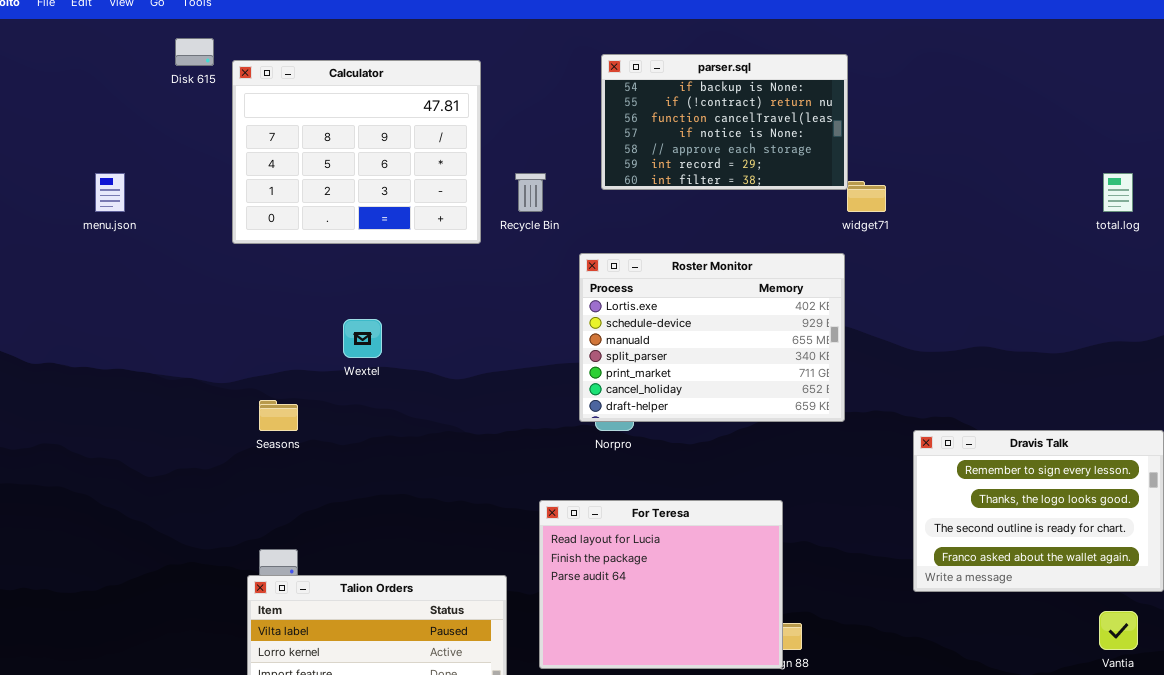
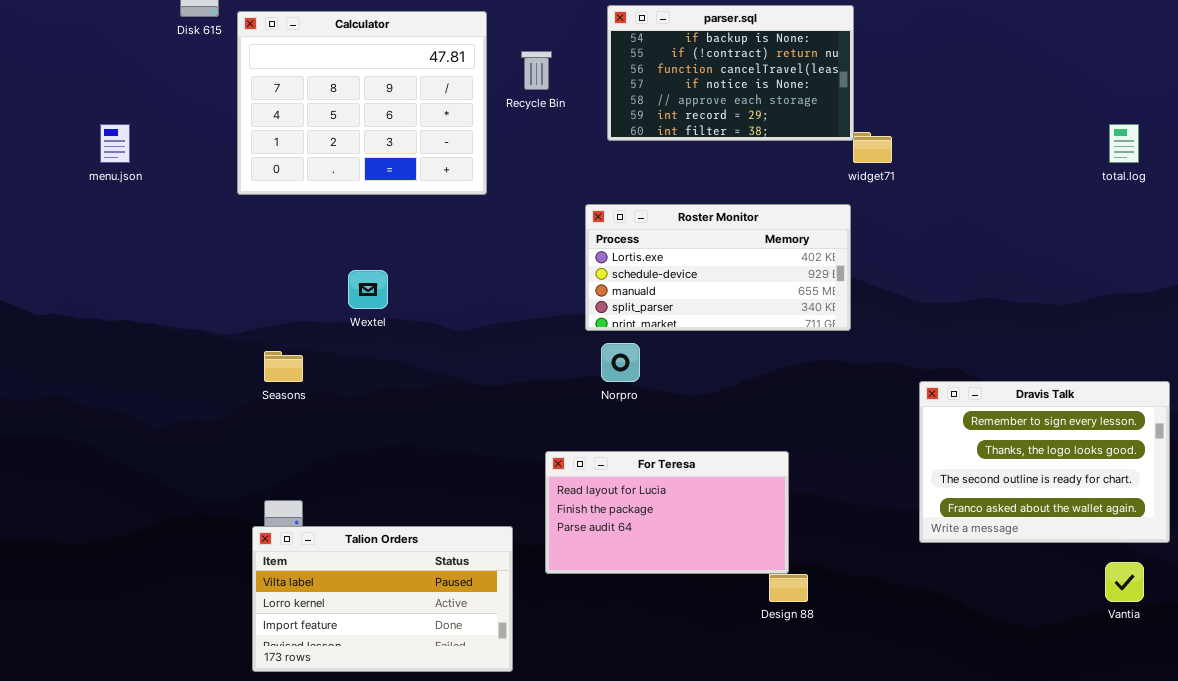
Recycle Bin: [515,173,546,212] -> [521,51,552,90], moved
Roster Monitor: [579,253,845,422] -> [585,204,851,331], resized
For Teresa: [539,500,783,669] -> [545,451,789,574], resized

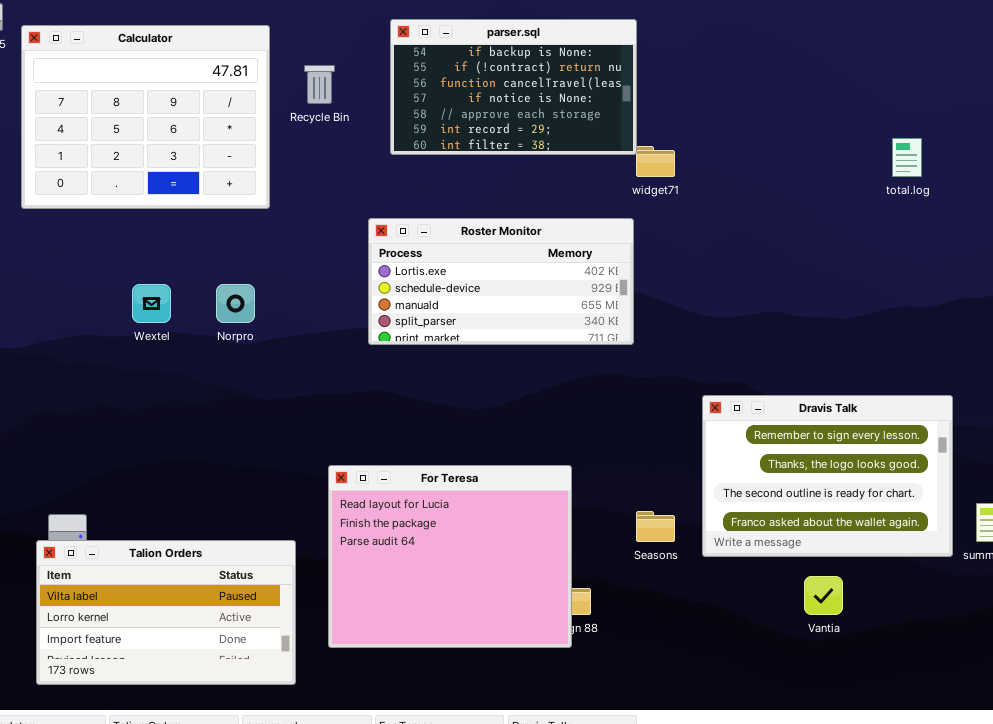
Norpro: [601,343,640,382] -> [216,284,255,323], moved
Seasons: [264,351,303,382] -> [636,511,675,542], moved
For Teresa: [545,451,789,574] -> [328,465,572,648], resized
Vantia: [1105,562,1144,602] -> [804,576,843,615], moved

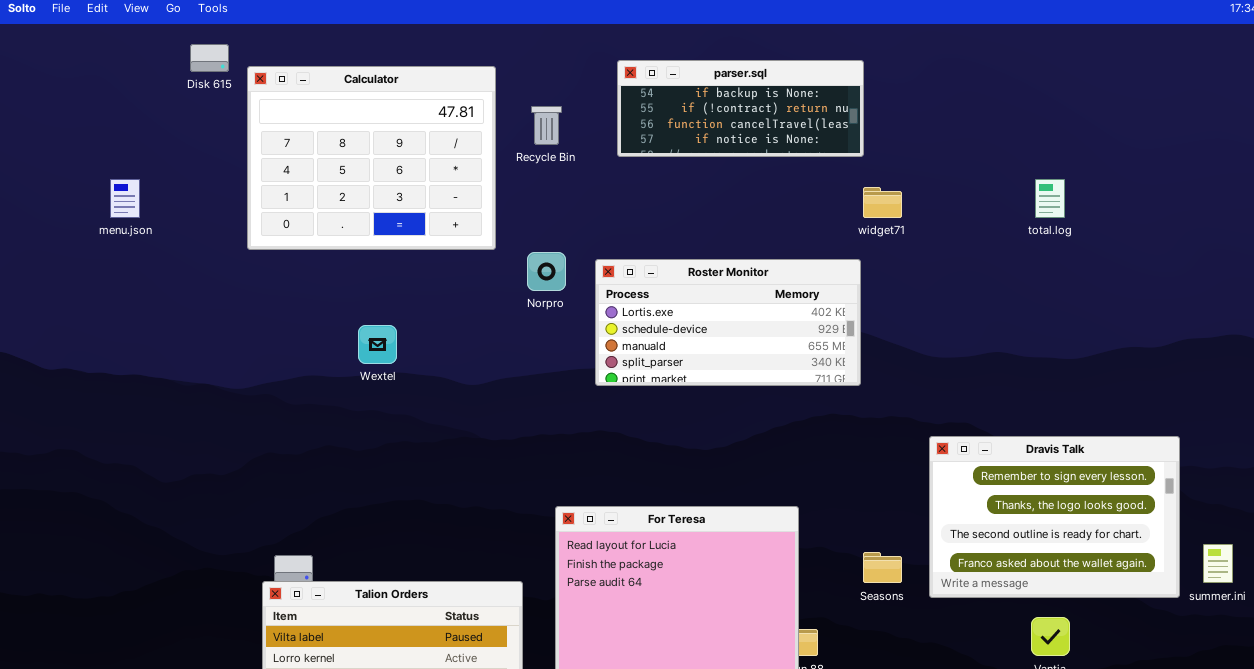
parser.sql: [390,19,637,155] -> [617,60,864,157], resized
total.log: [892,138,922,177] -> [1035,179,1065,218], moved
Norpro: [216,284,255,323] -> [527,252,566,291], moved

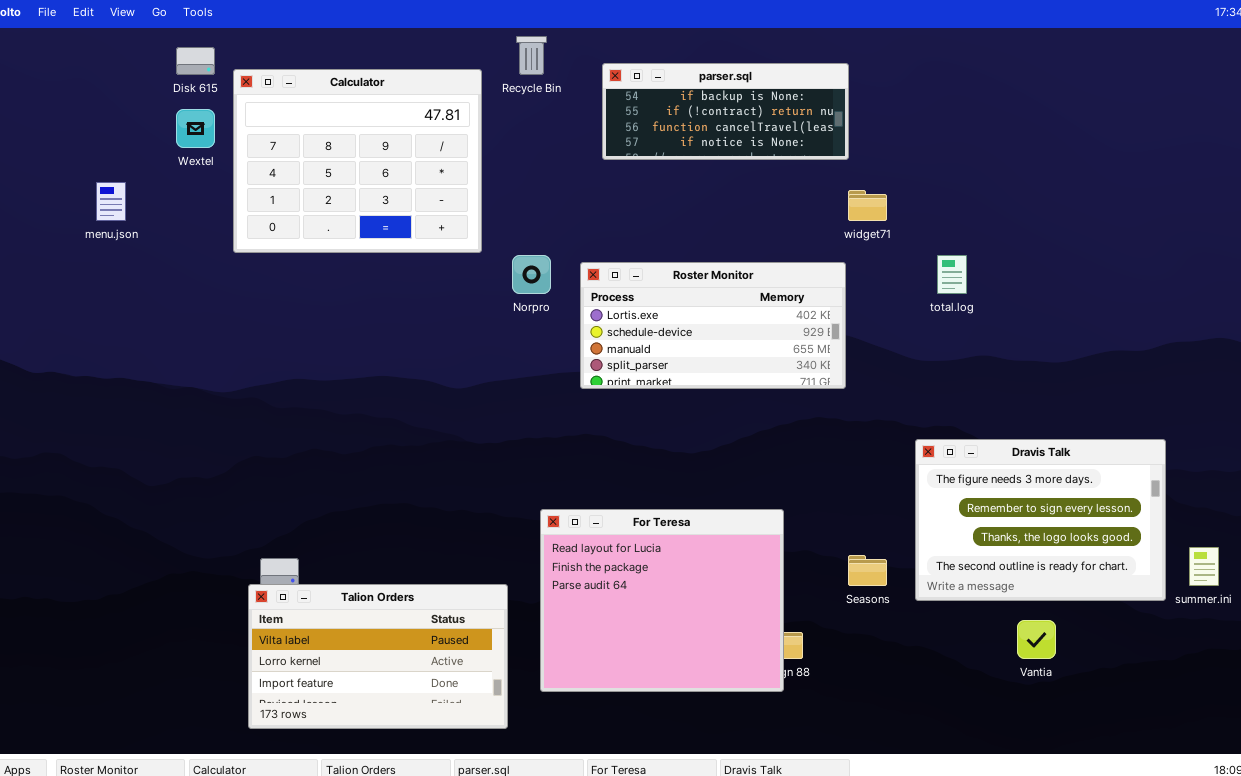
Recycle Bin: [531,106,562,145] -> [516,36,547,75], moved
total.log: [1035,179,1065,218] -> [937,255,967,294], moved
Wextel: [358,325,397,364] -> [176,109,215,148], moved
Dravis Talk: [929,436,1180,598] -> [915,439,1166,601], scrolled up 1 row

